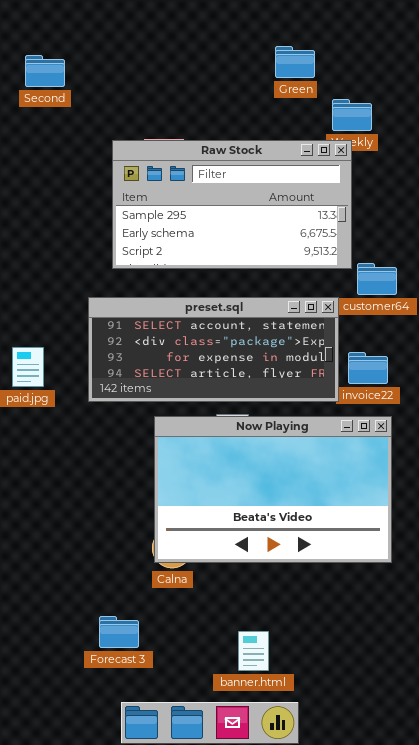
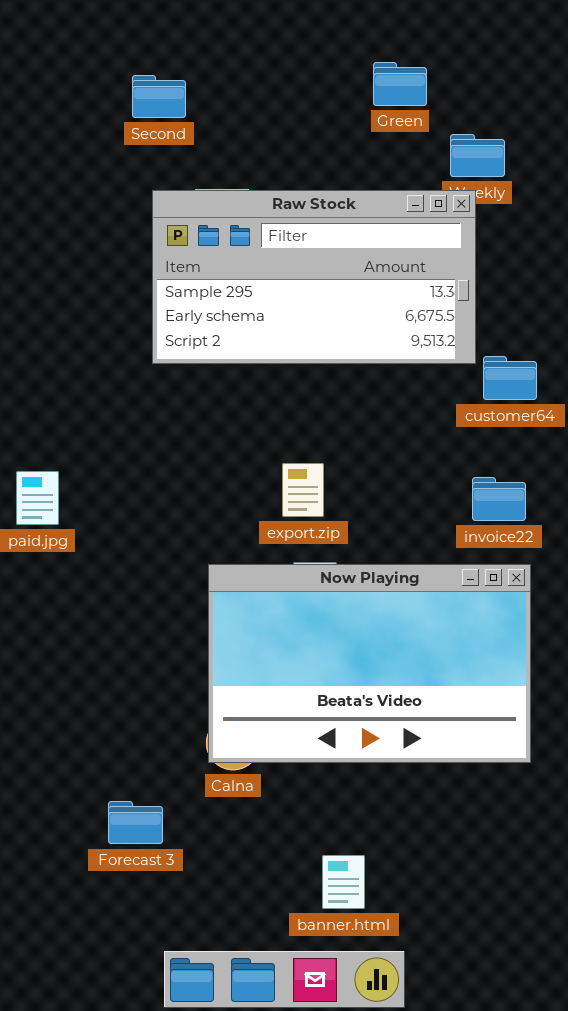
Second: [25,55,65,87] -> [132,75,186,118], moved
preset.sql: [88,297,339,402] -> none, closed
Forecast 3: [99,616,139,648] -> [108,801,163,844], moved

